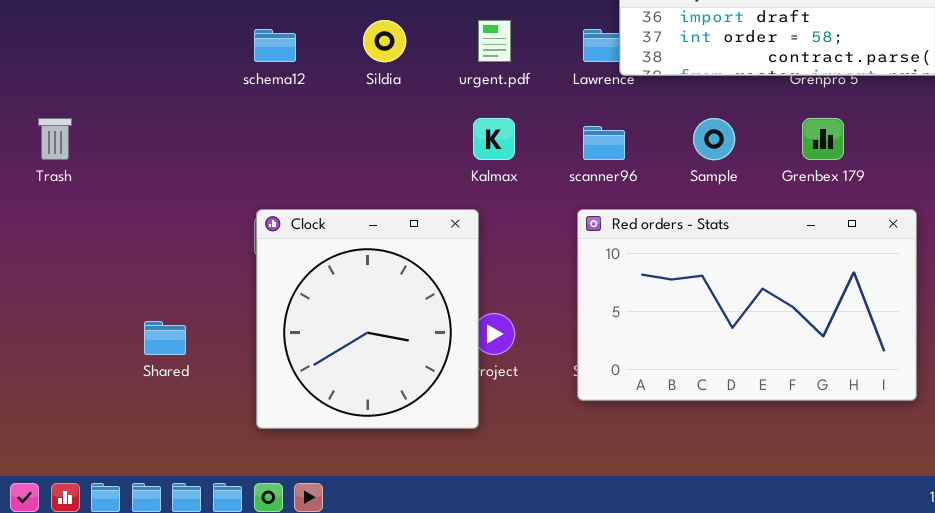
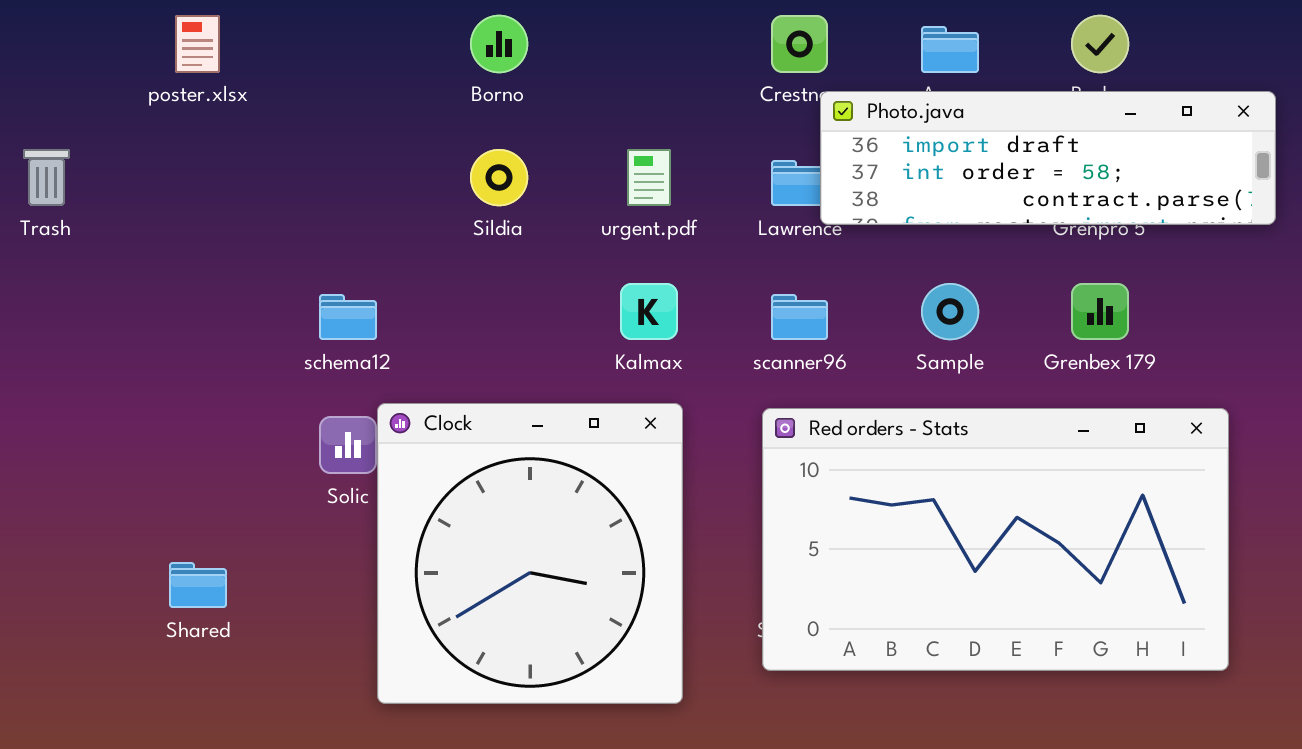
schema12: [254,29,296,62] -> [319,294,377,340], moved
Trash: [38,118,72,160] -> [23,149,70,206], moved
Clock: [256,209,479,429] -> [377,403,683,704], moved

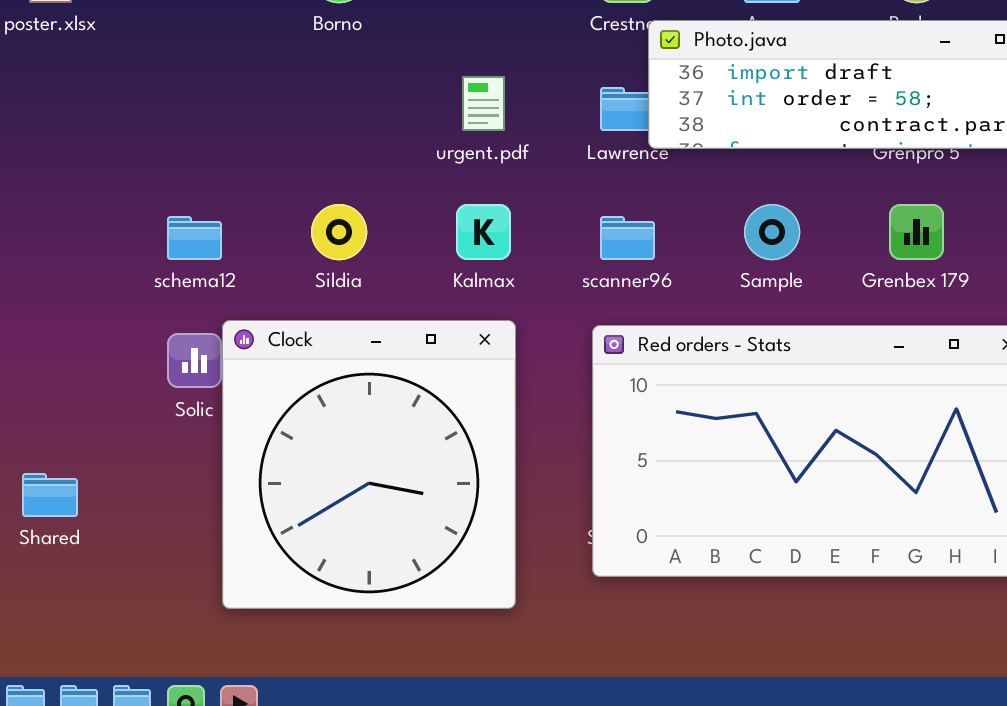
Sildia: [470,149,528,206] -> [311,204,367,260], moved

